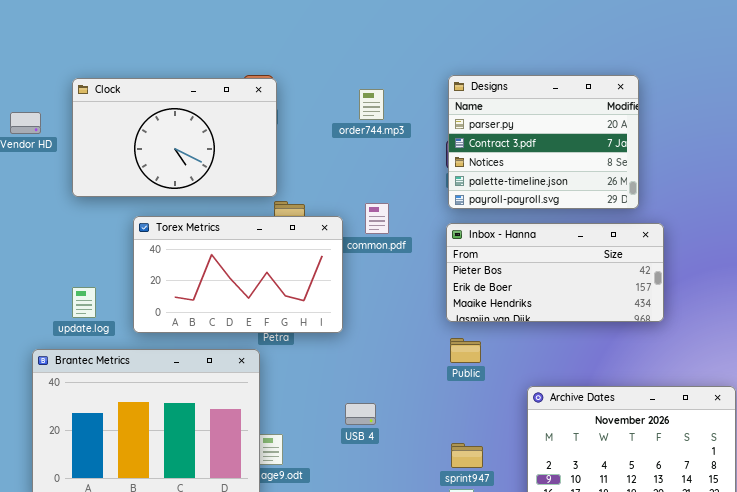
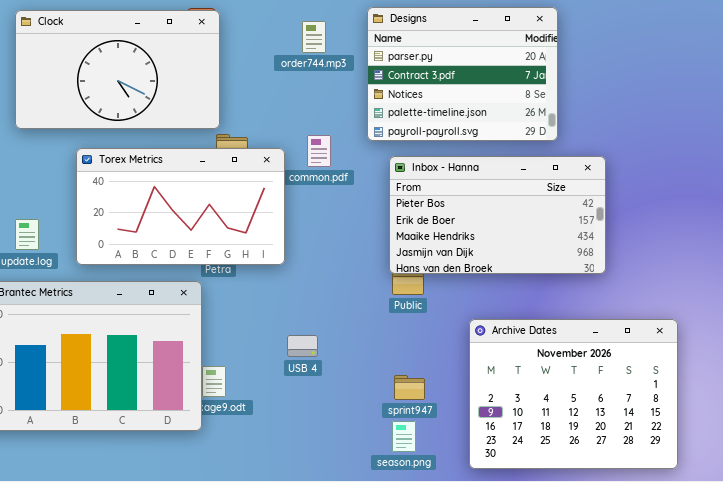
Designs: [448,75,639,209] -> [367,7,558,141], moved
Inbox - Hanna: [446,223,664,322] -> [389,156,606,274], resized

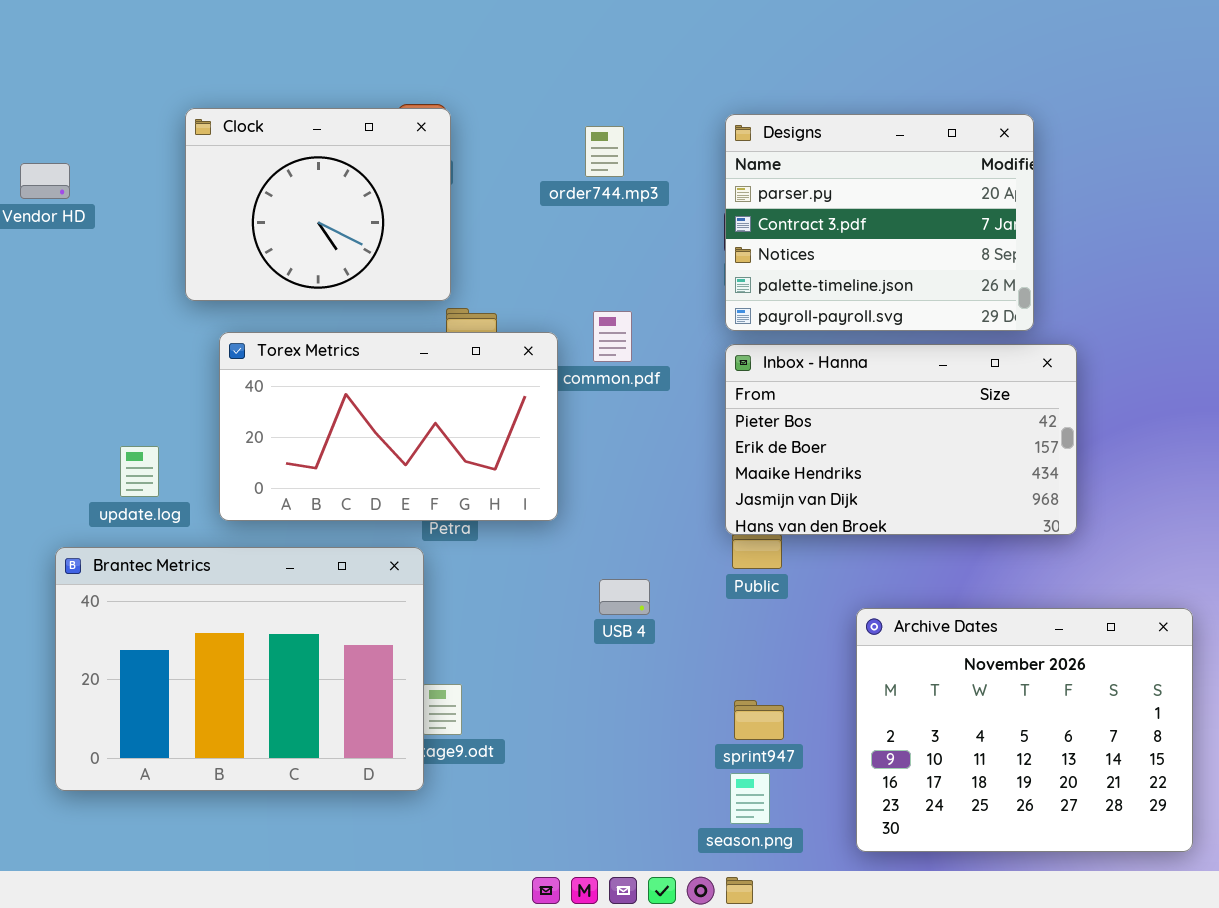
Designs: [367,7,558,141] -> [725,114,1034,331], moved
Clock: [15,10,220,129] -> [185,108,451,301], resized
USB 4: [287,335,318,357] -> [599,579,650,615], moved

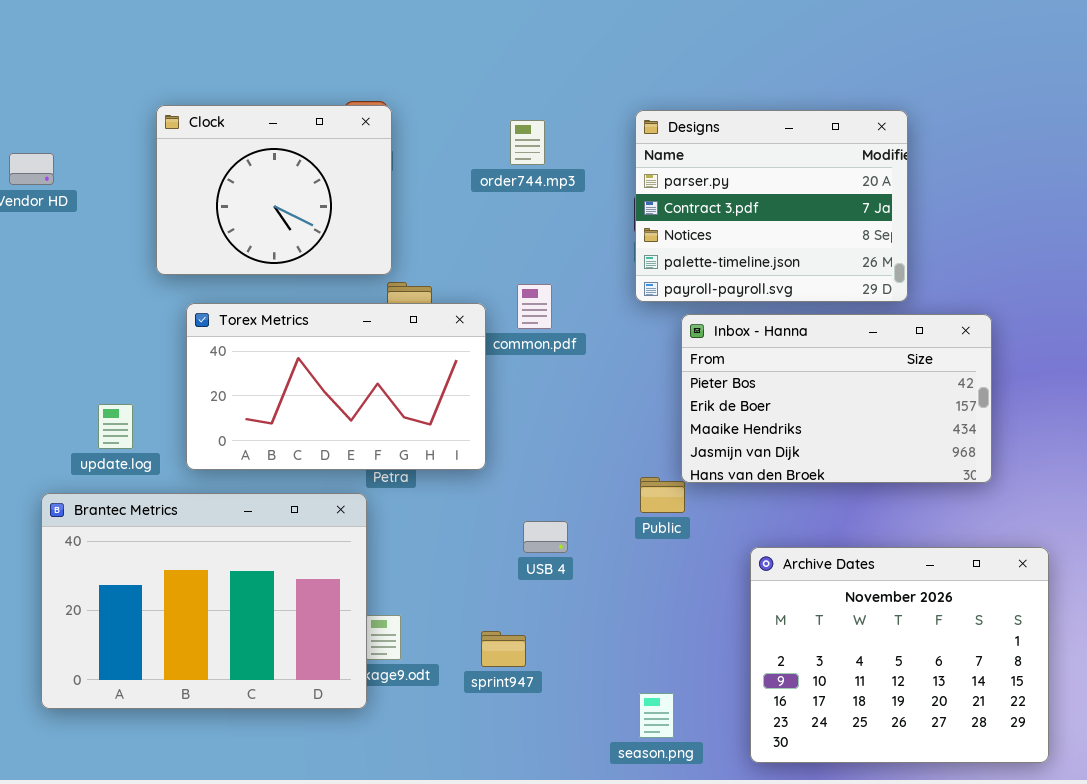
Inbox - Hanna: [725,344,1077,535] -> [681,314,992,483], moved
sprint947: [734,700,784,740] -> [481,631,526,667], moved

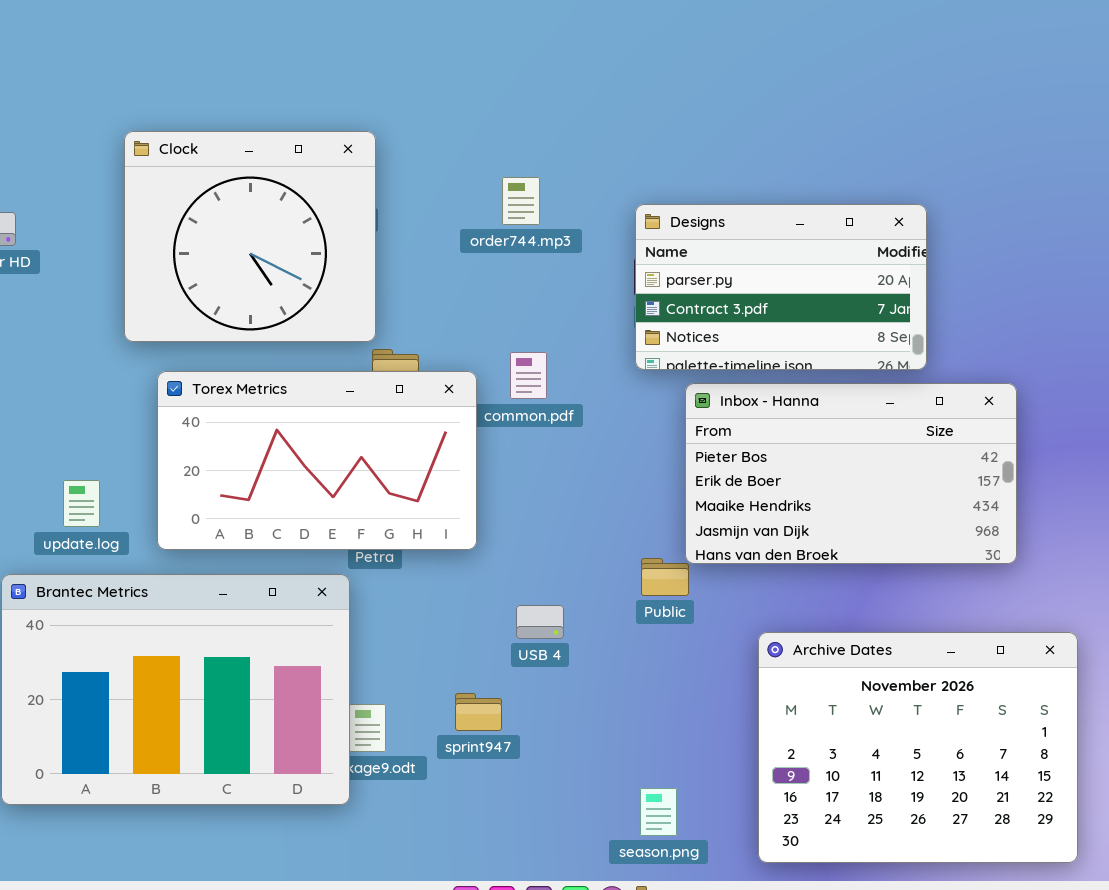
Clock: [156,105,392,275] -> [124,131,376,342], resized
Designs: [635,110,908,302] -> [635,204,927,370], resized
sprint947: [481,631,526,667] -> [455,693,502,731], moved

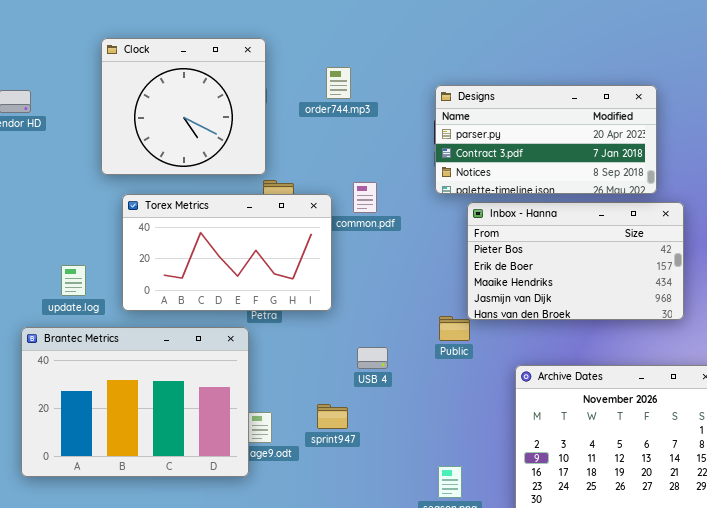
order744.mp3: [502,177,540,225] -> [326,67,351,99], moved
Designs: [635,204,927,370] -> [435,85,657,194], resized

